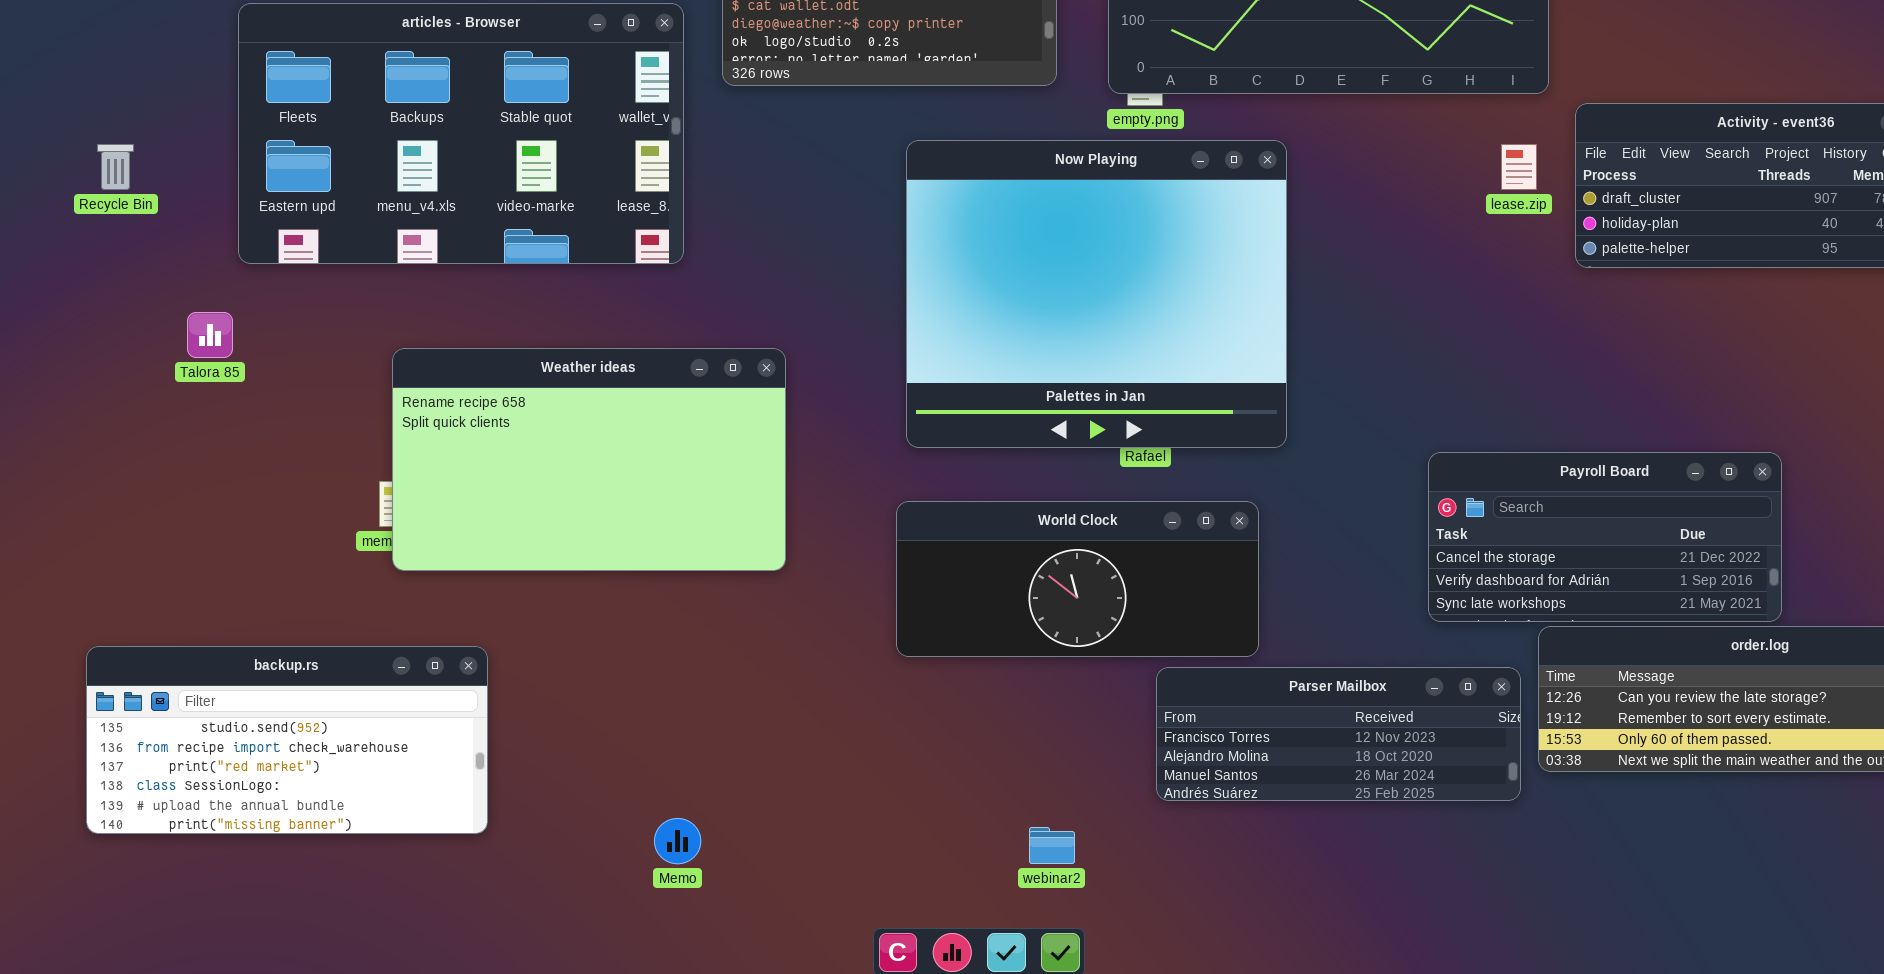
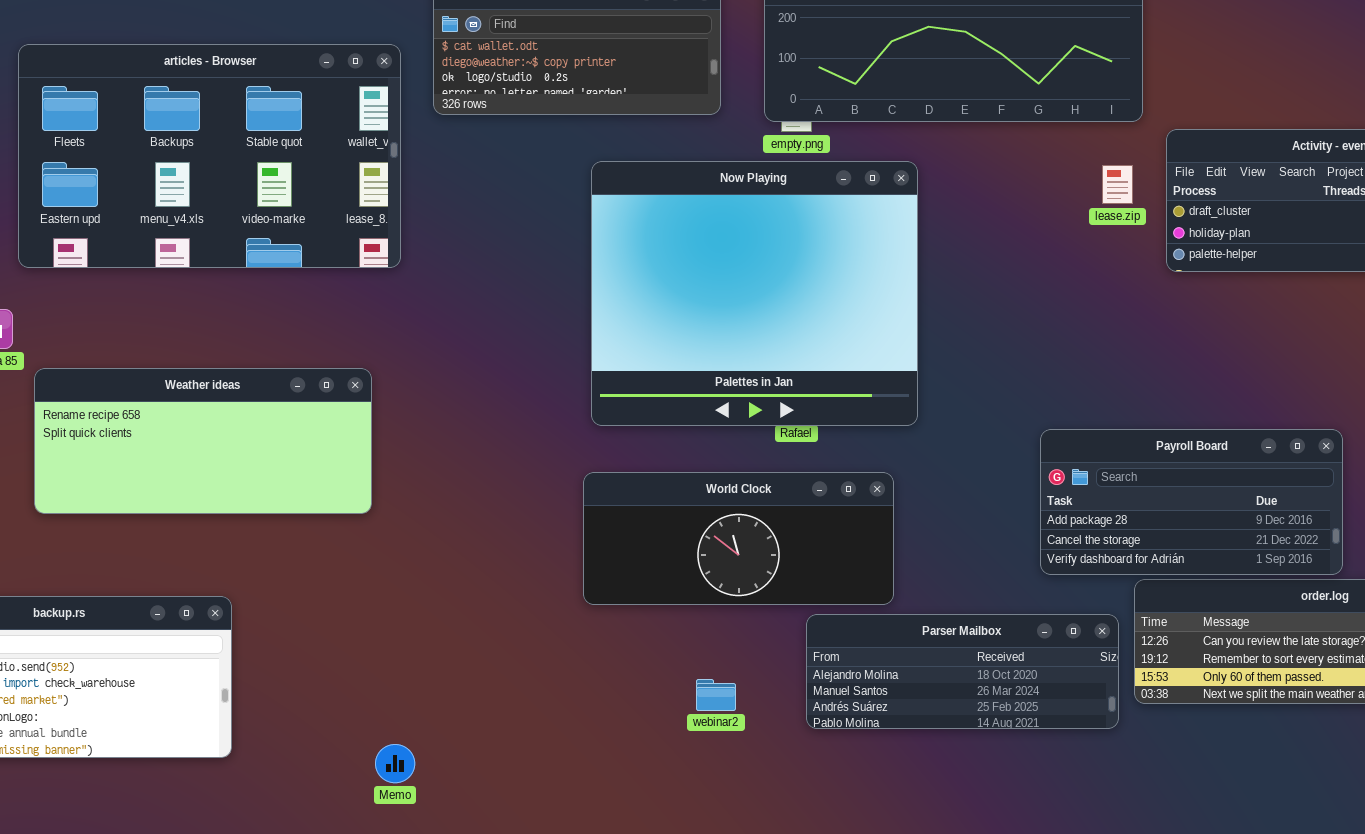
Weather ideas: [392,348,786,571] -> [34,368,372,514], moved, resized
Payroll Board: [1428,452,1782,622] -> [1040,429,1343,575], scrolled up 1 row
Parser Mailbox: [1156,667,1521,801] -> [806,614,1119,729], scrolled down 1 row
webinar2: [1029,827,1075,864] -> [696,679,736,711], moved

